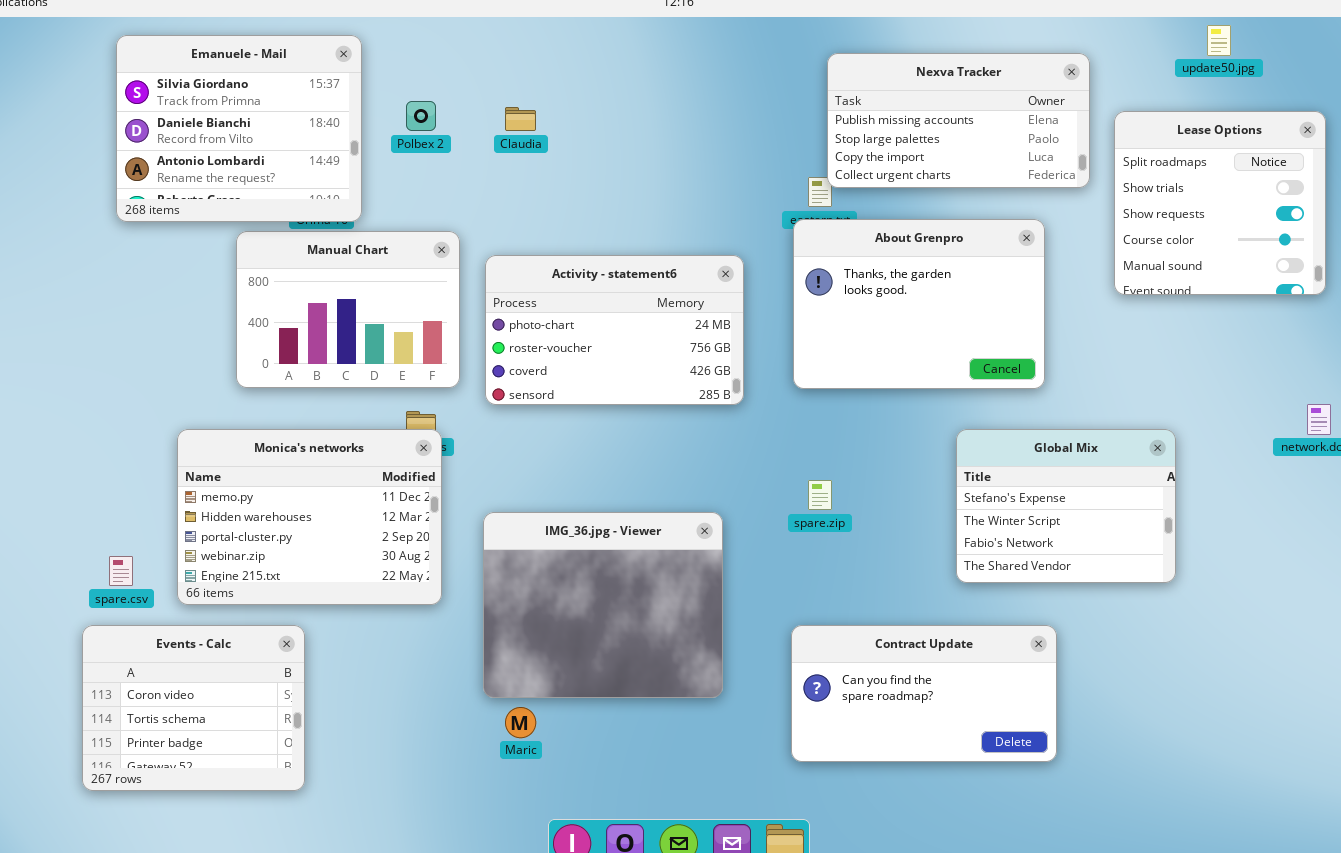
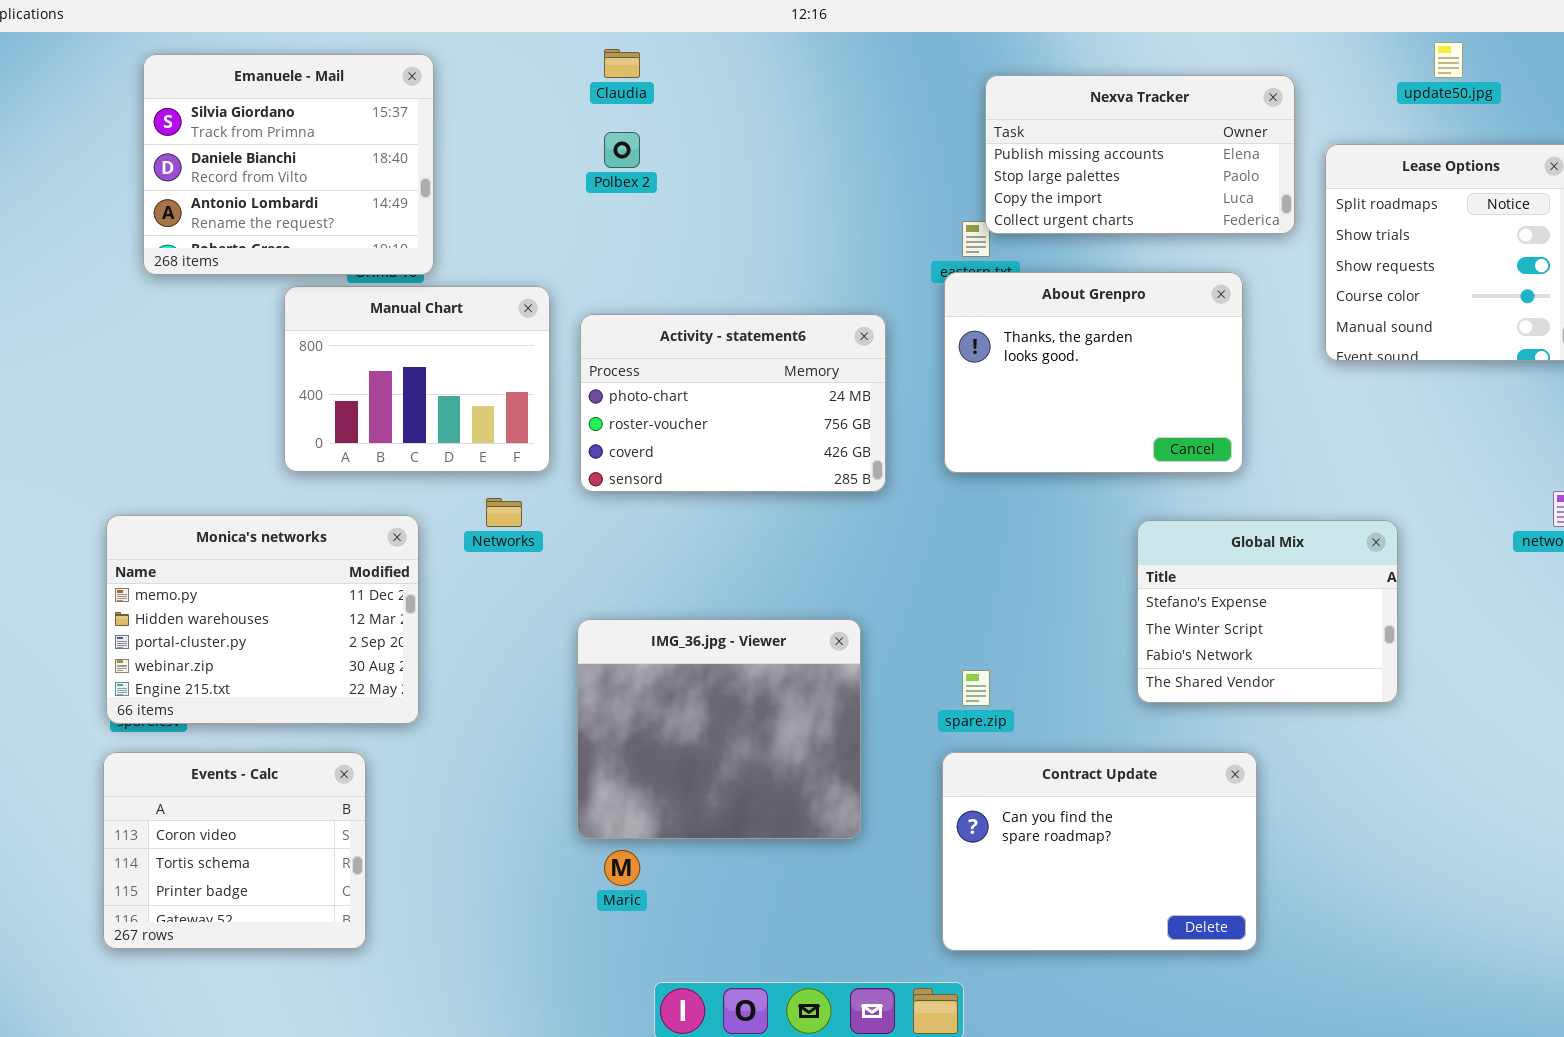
Polbex 2: [406,101,436,131] -> [604,132,640,168], moved
Claudia: [505,107,536,131] -> [604,49,640,78], moved
Monica's networks: [177,429,442,605] -> [106,515,419,724], moved
spare.zip: [808,480,832,510] -> [962,670,990,706], moved
Contract Update: [791,625,1057,762] -> [942,752,1257,951], resized

